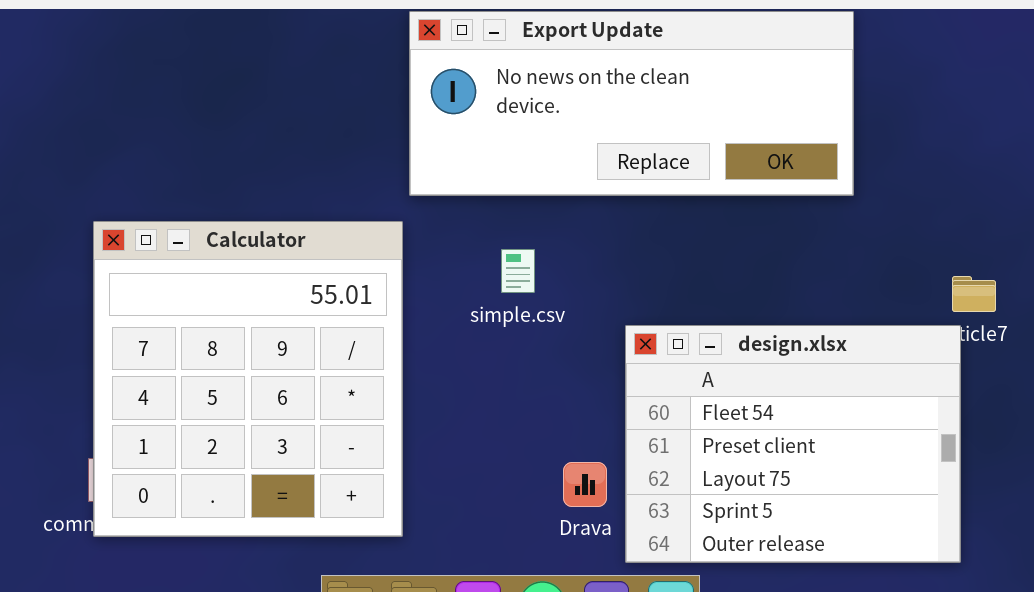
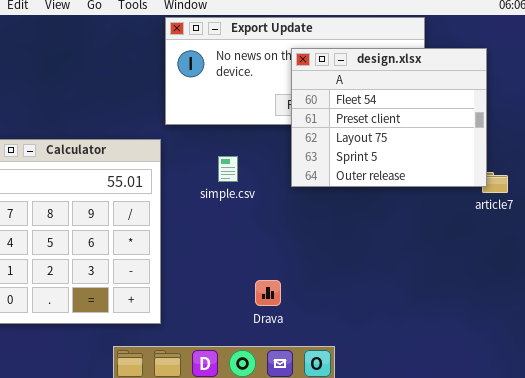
design.xlsx: [625,325,961,563] -> [291,48,487,187], moved

